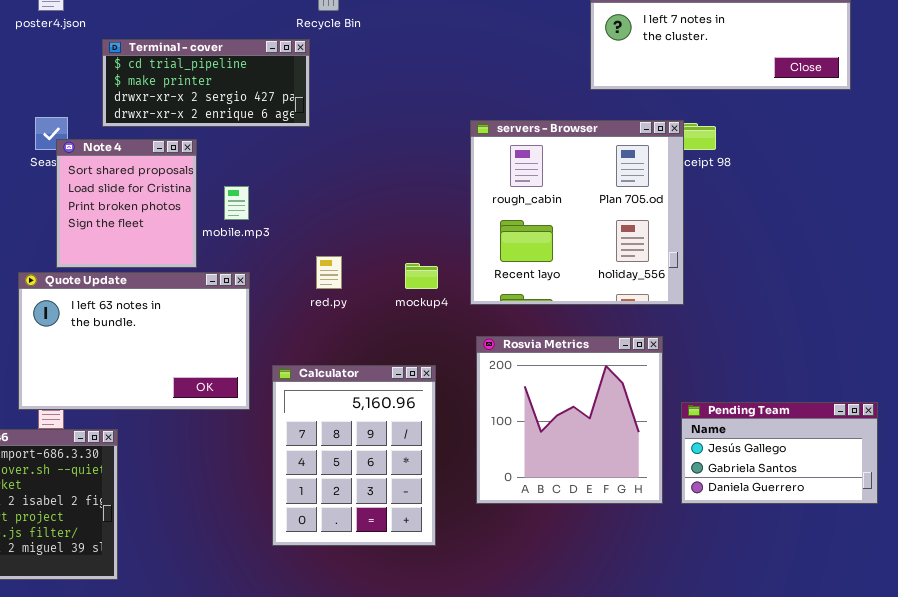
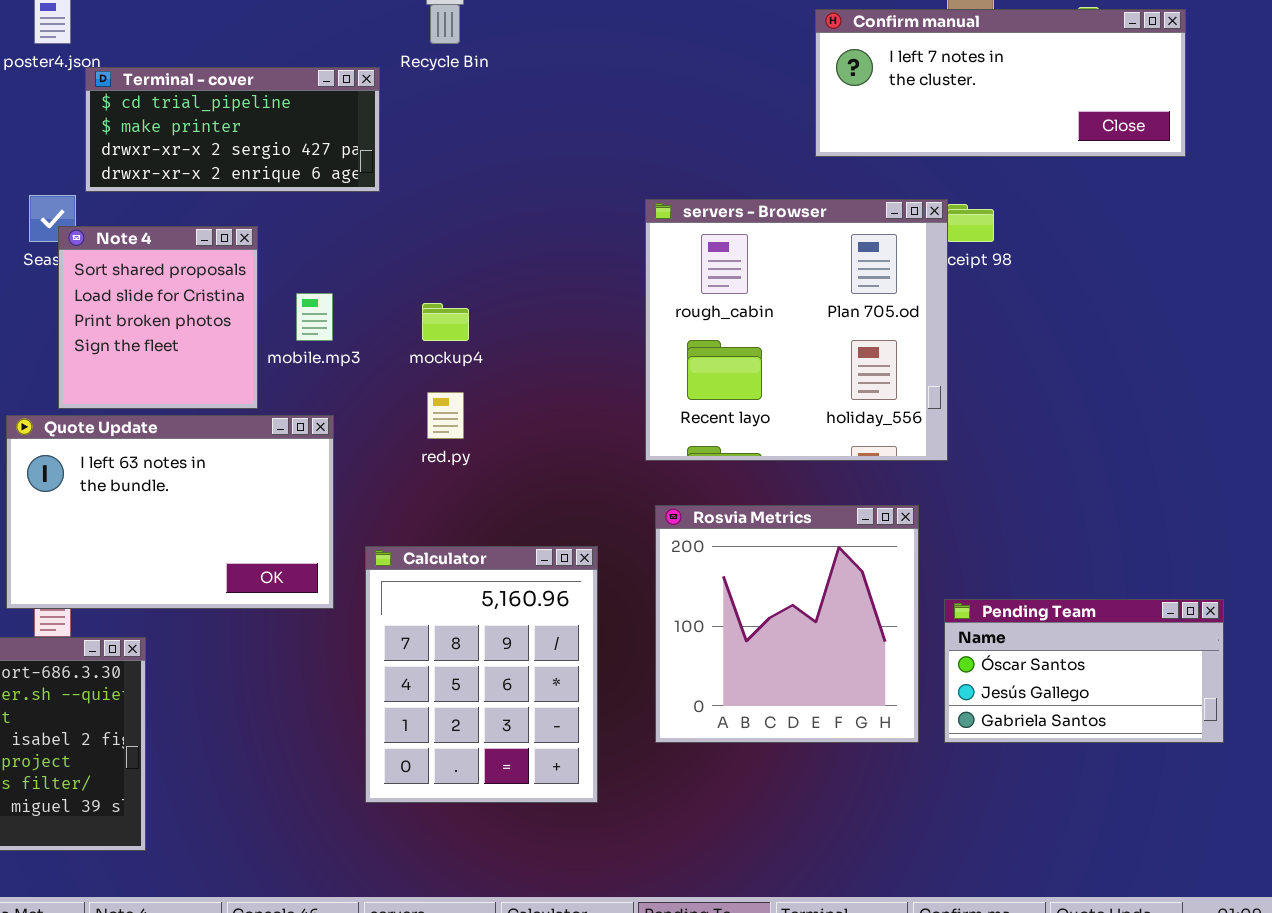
Terminal - cover: [102,39,310,127] -> [85,67,380,192], moved
mockup4: [405,263,438,289] -> [422,303,469,341], moved
Pending Team: [681,402,878,504] -> [944,599,1224,743], scrolled up 1 row

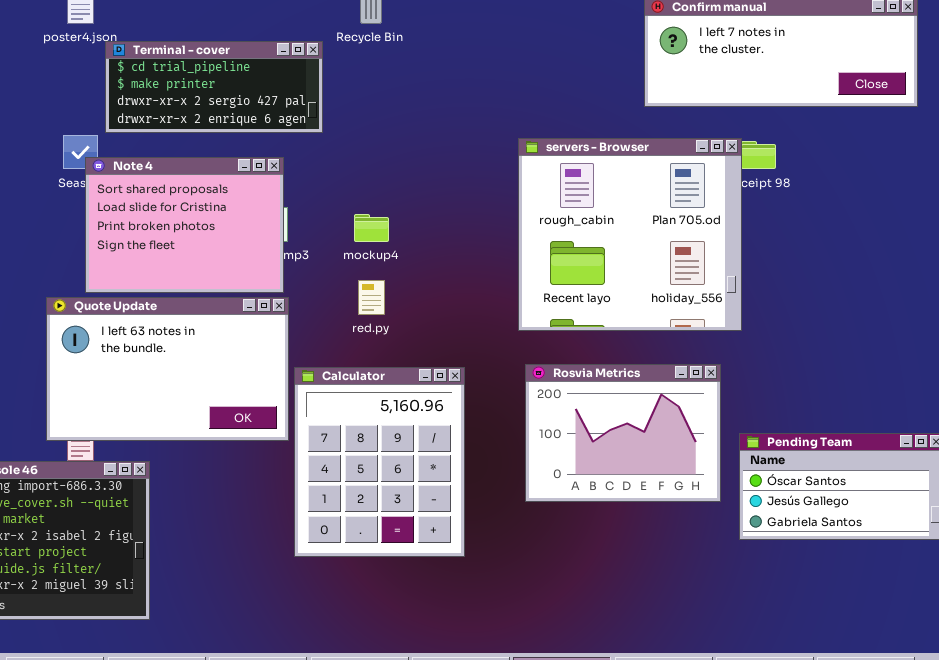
Note 4: [58,226,258,409] -> [85,157,284,293], resized
Rosvia Metrics: [655,505,919,743] -> [525,364,721,502], resized
Calculator: [365,546,598,803] -> [294,367,465,557], moved

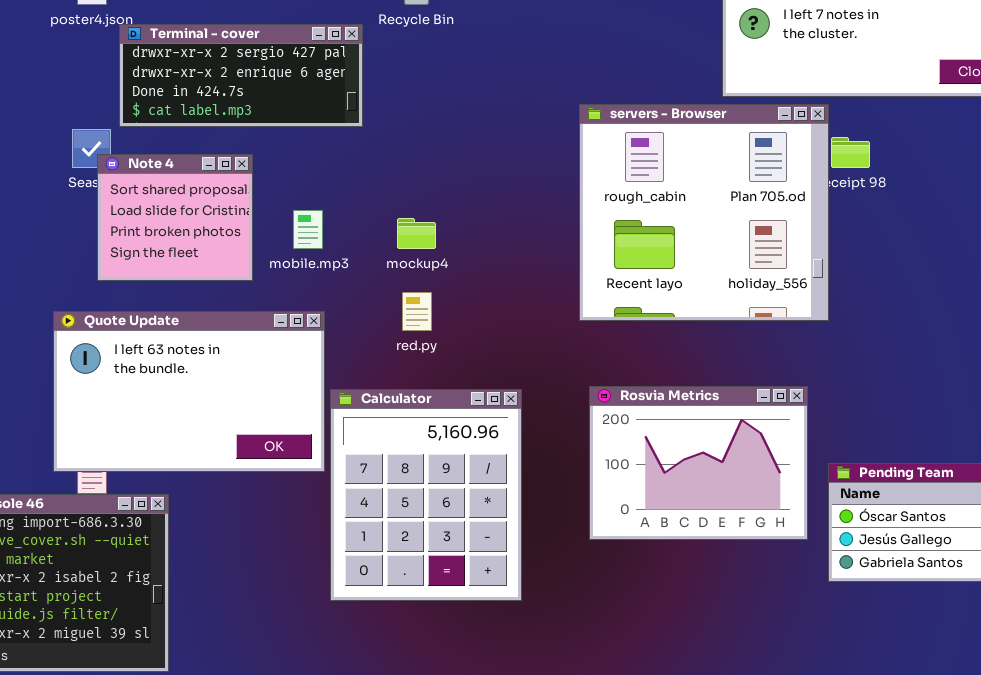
Terminal - cover: [105,41,323,133] -> [119,24,363,127], scrolled down 2 rows
servers - Browser: [518,138,742,331] -> [579,104,829,321], moved
Note 4: [85,157,284,293] -> [97,154,253,281], resized

